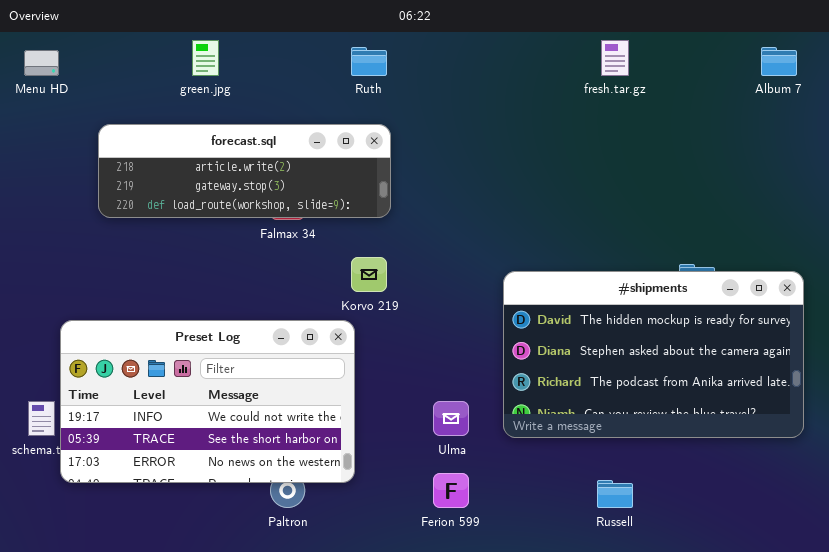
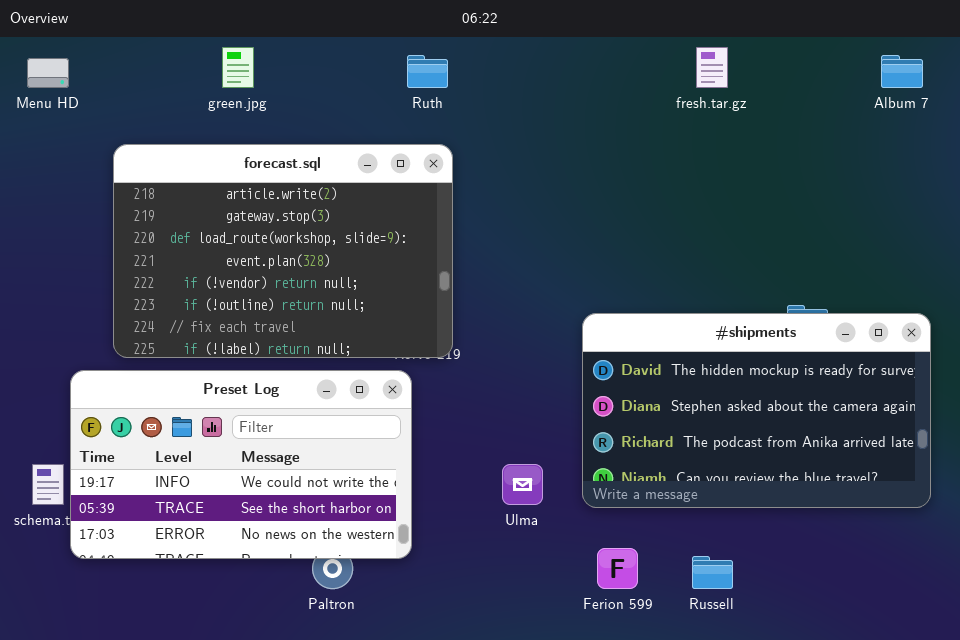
forecast.sql: [98,124,391,218] -> [113,144,453,358], resized
Ferion 599: [433,473,469,508] -> [597,548,638,589], moved

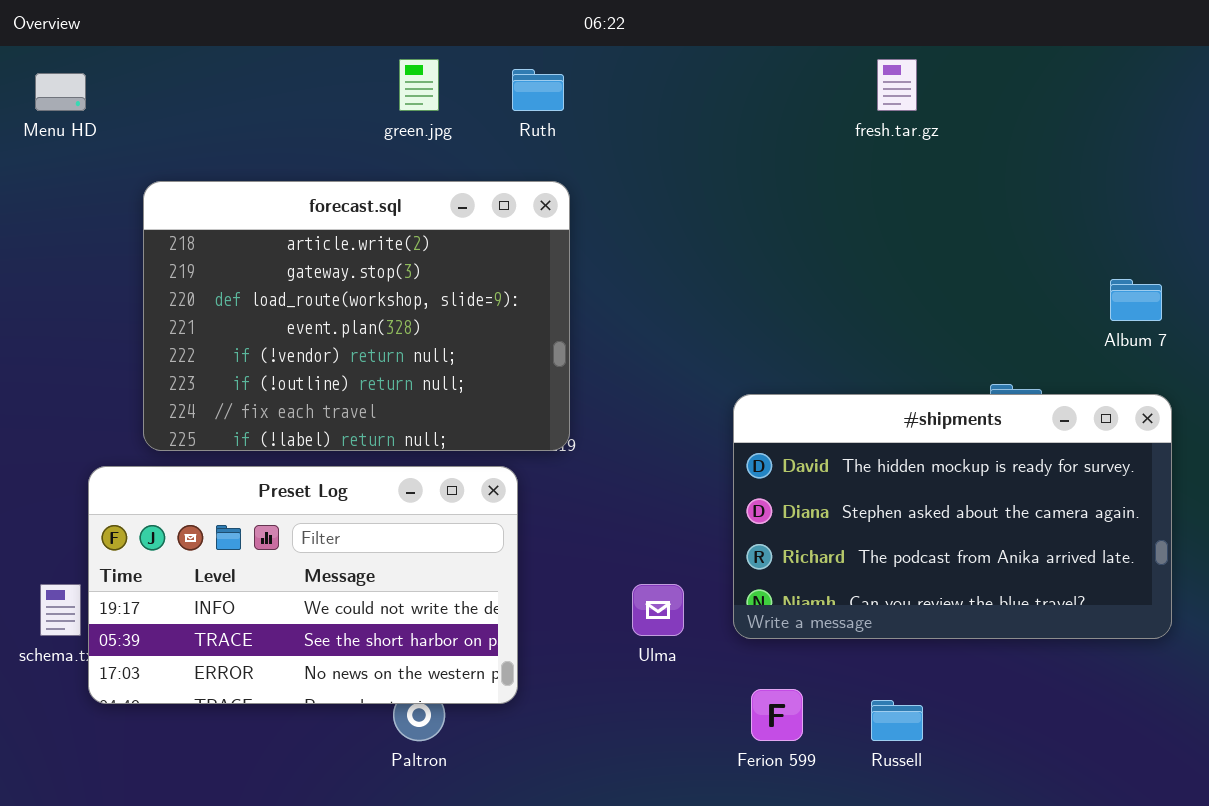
green.jpg: [222,47,254,88] -> [399,59,439,111], moved
Album 7: [881,55,923,88] -> [1110,279,1162,321], moved

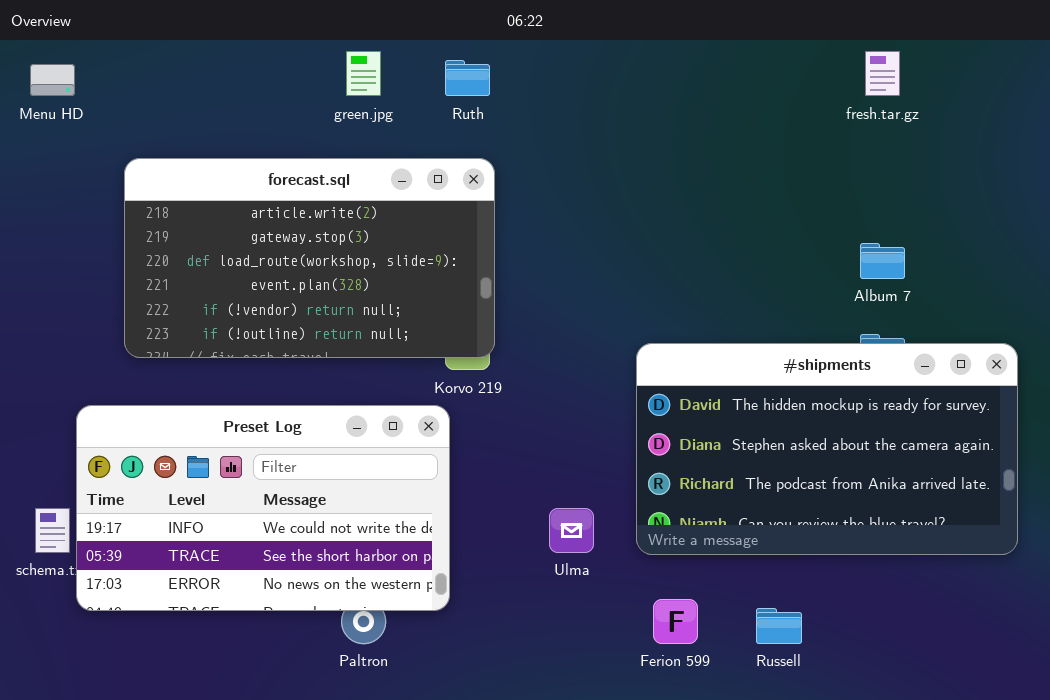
fresh.tar.gz: [877,59,917,111] -> [865,51,900,96], moved
forecast.sql: [143,181,570,451] -> [124,158,495,358], resized
Album 7: [1110,279,1162,321] -> [860,243,905,279], moved

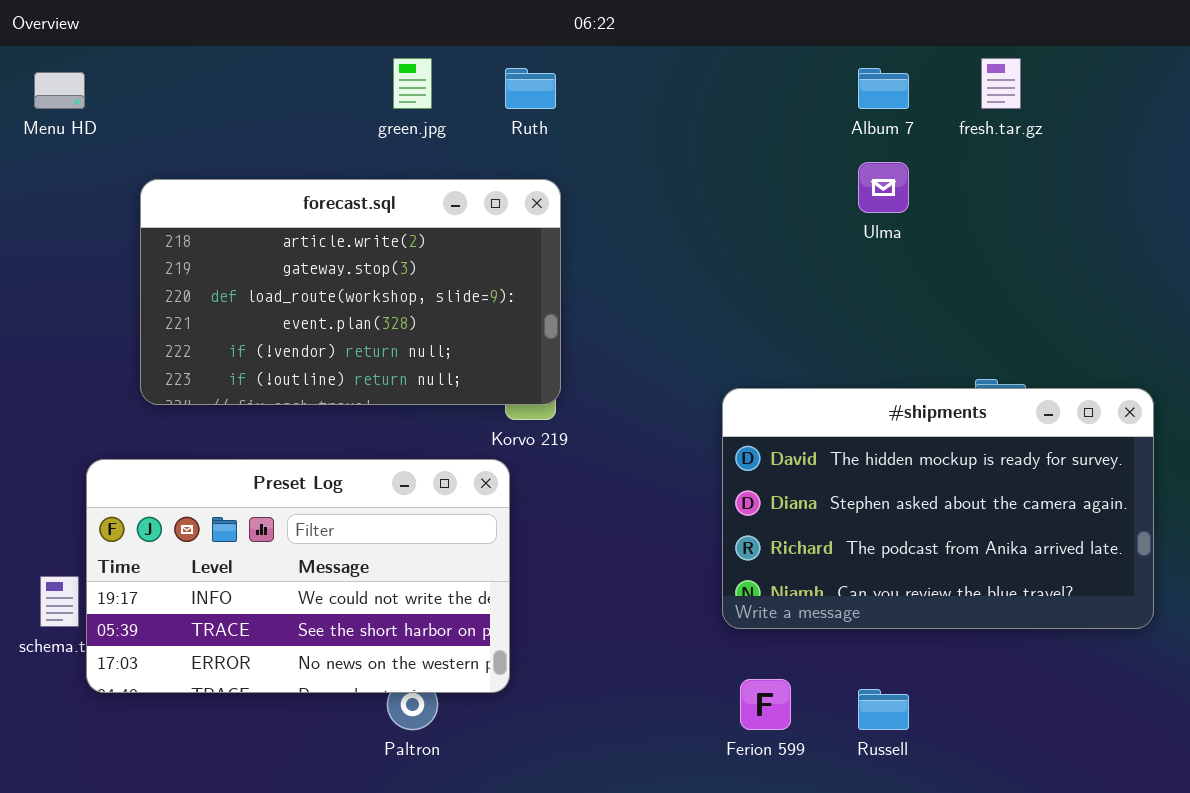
Album 7: [860,243,905,279] -> [858,68,909,109], moved
Ulma: [549,508,594,553] -> [858,162,909,213], moved

